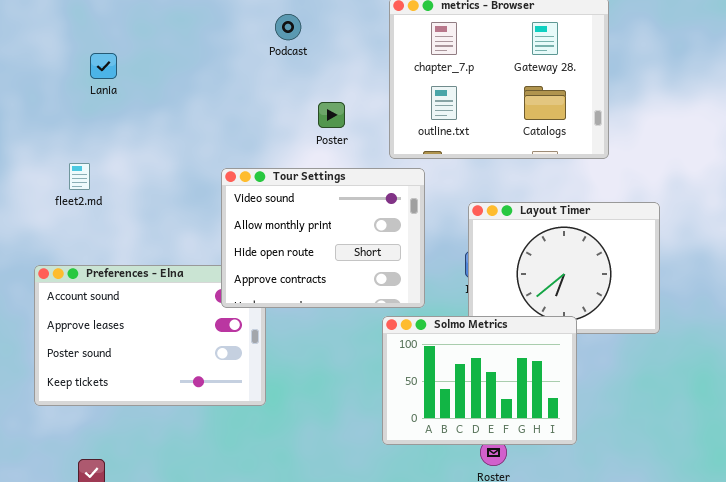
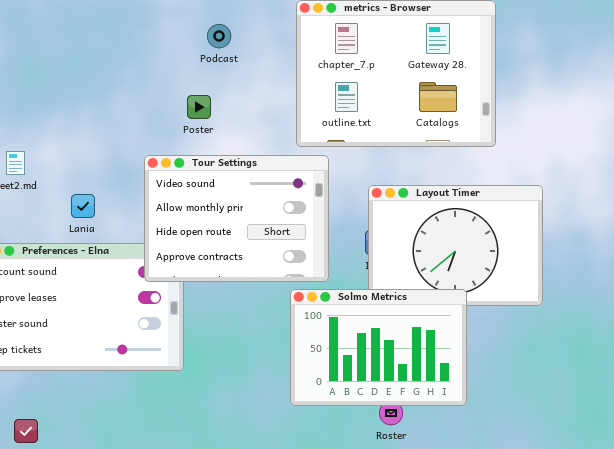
Podcast: [275,14,301,40] -> [207,24,231,48], moved
Lania: [90,53,117,79] -> [71,194,95,218], moved
Poster: [318,102,345,128] -> [187,95,211,119], moved

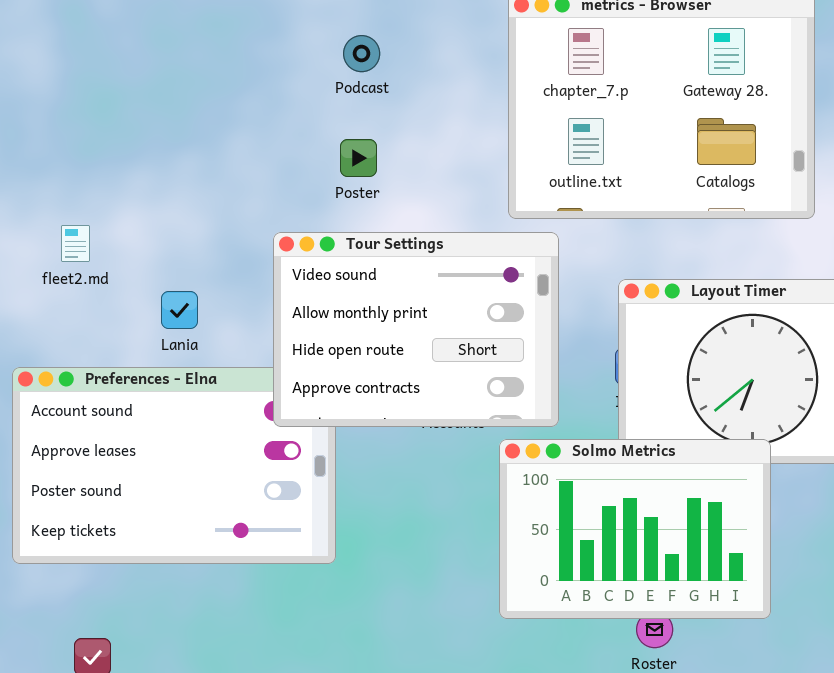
Podcast: [207,24,231,48] -> [343,35,380,72], moved

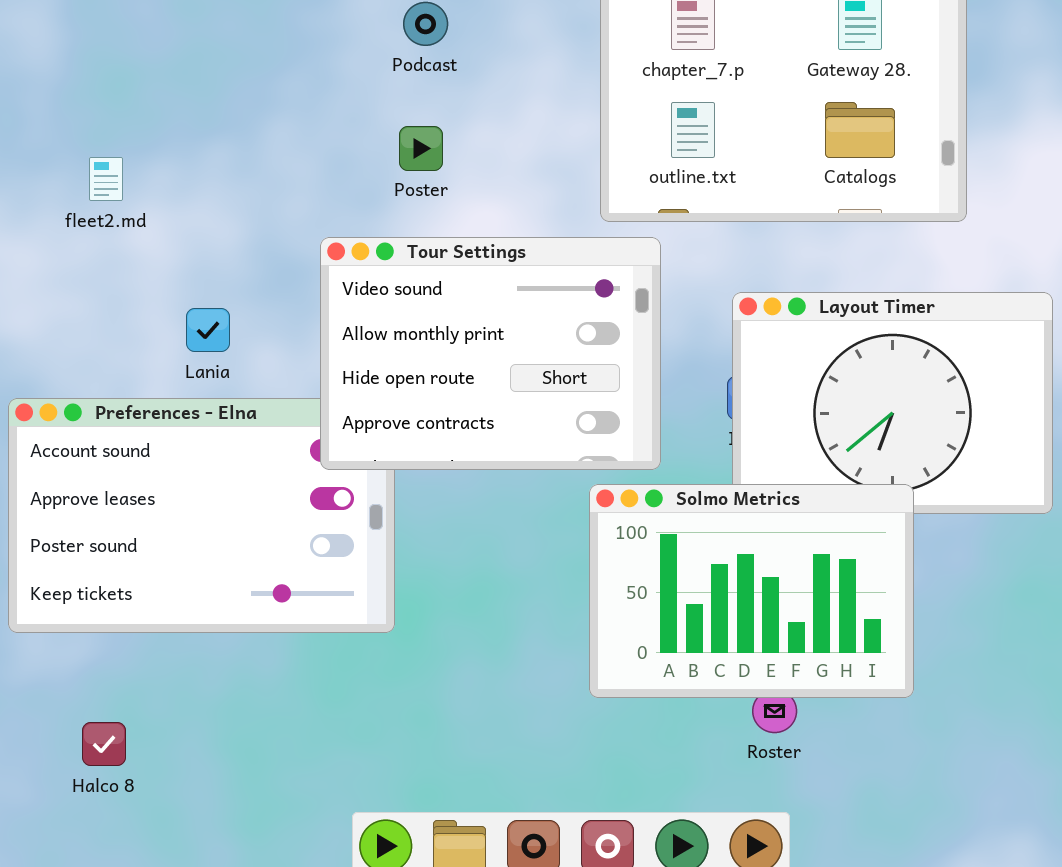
fleet2.md: [61,225,90,262] -> [89,157,123,201], moved

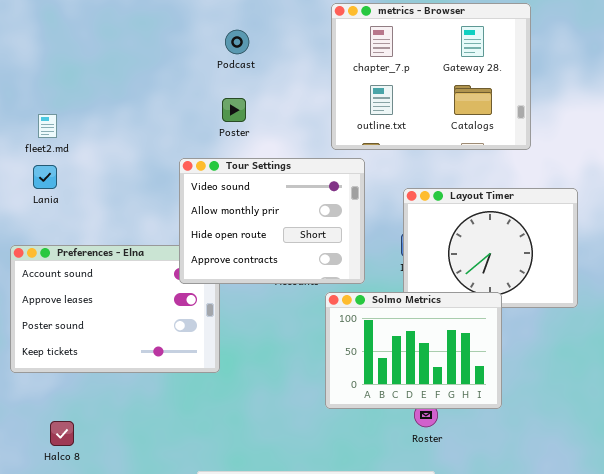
fleet2.md: [89,157,123,201] -> [38,114,57,138], moved
Lania: [186,308,230,352] -> [33,165,57,189], moved

